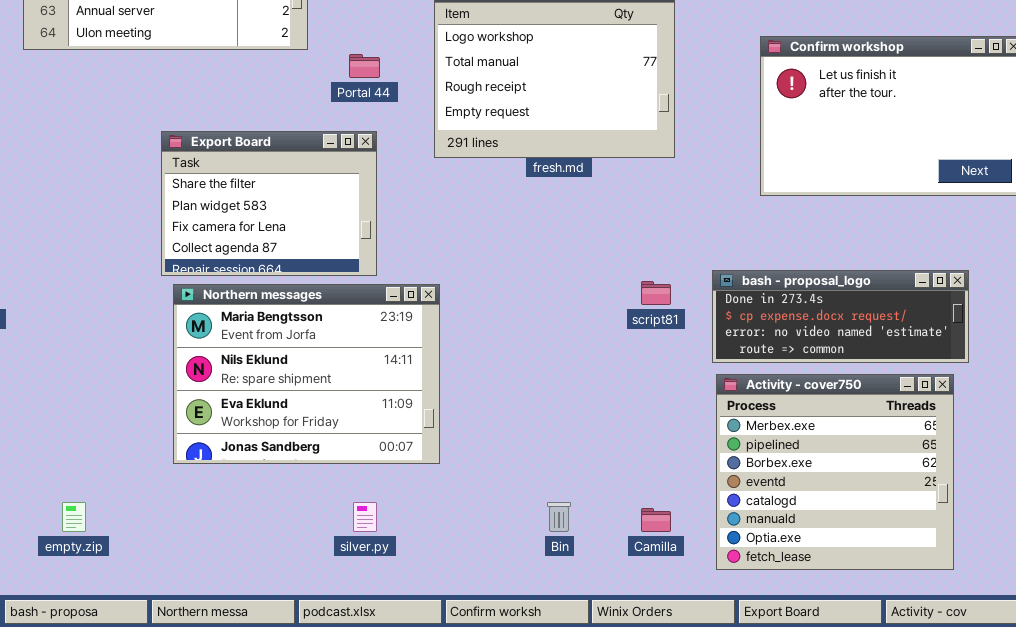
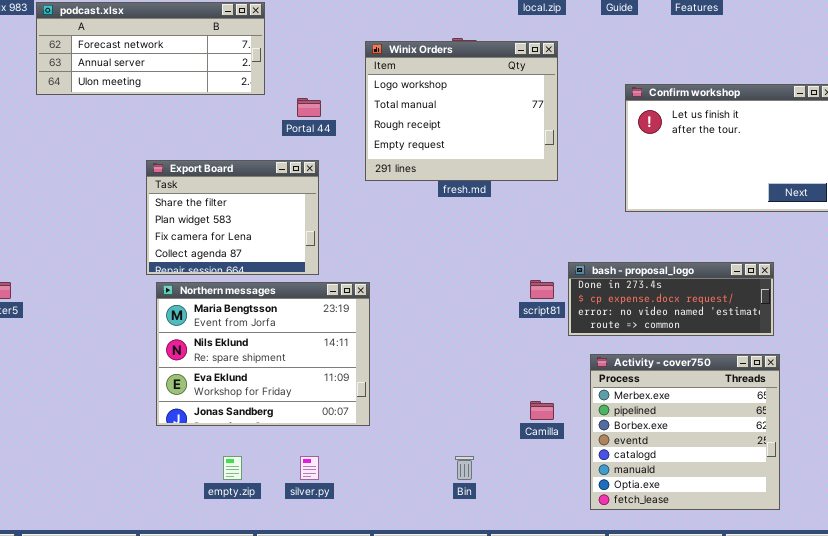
bash - proposal_logo: [712,270,969,363] -> [568,262,774,336], moved
empty.zip: [62,502,86,532] -> [223,456,242,480], moved
Camilla: [641,508,671,532] -> [530,401,554,420], moved

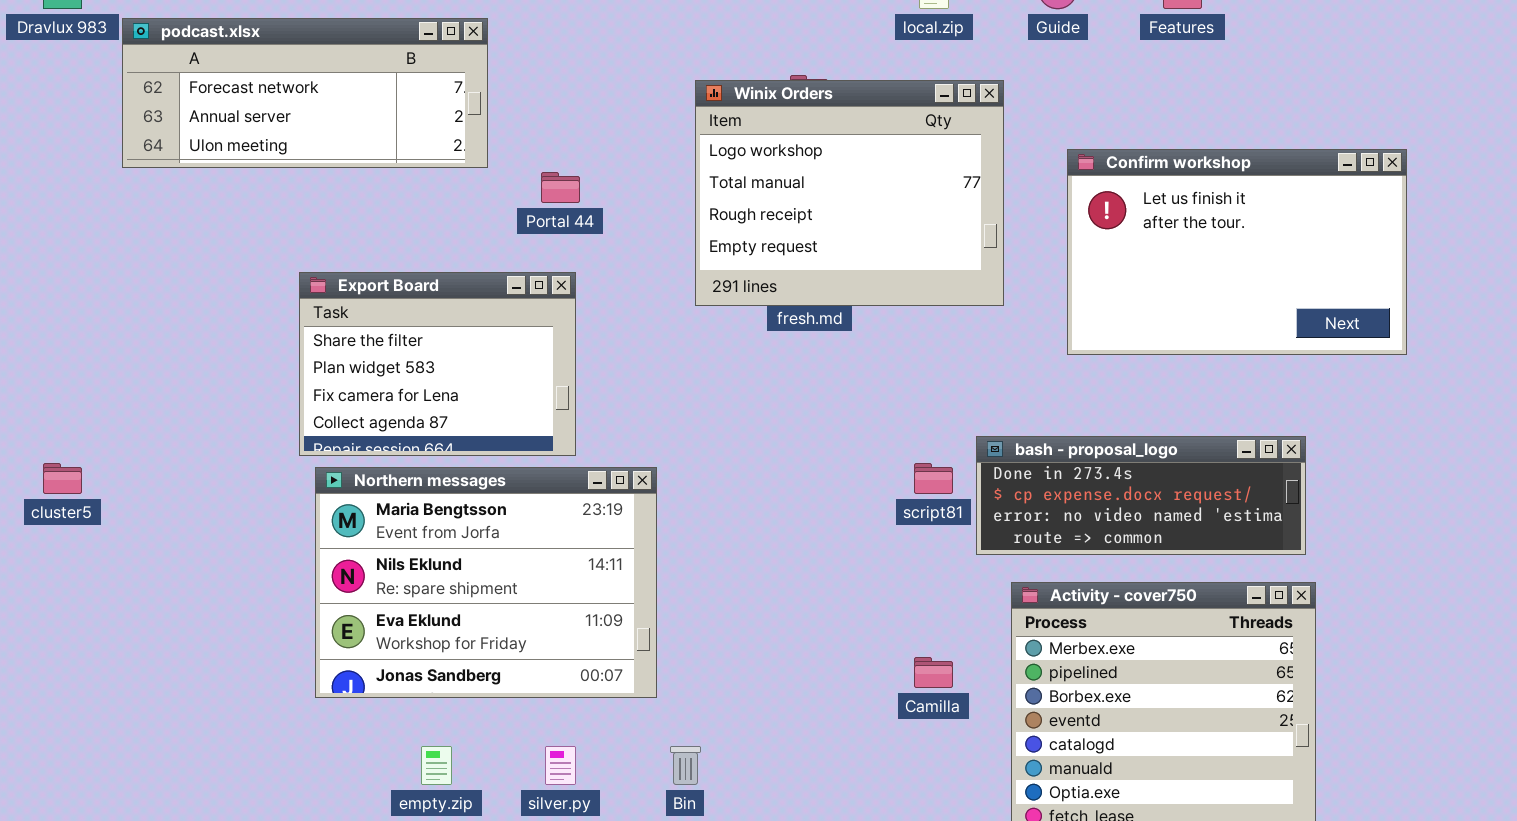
Winix Orders: [365,41,558,181] -> [695,80,1004,306], moved
Bin: [455,456,474,480] -> [670,746,701,785], moved

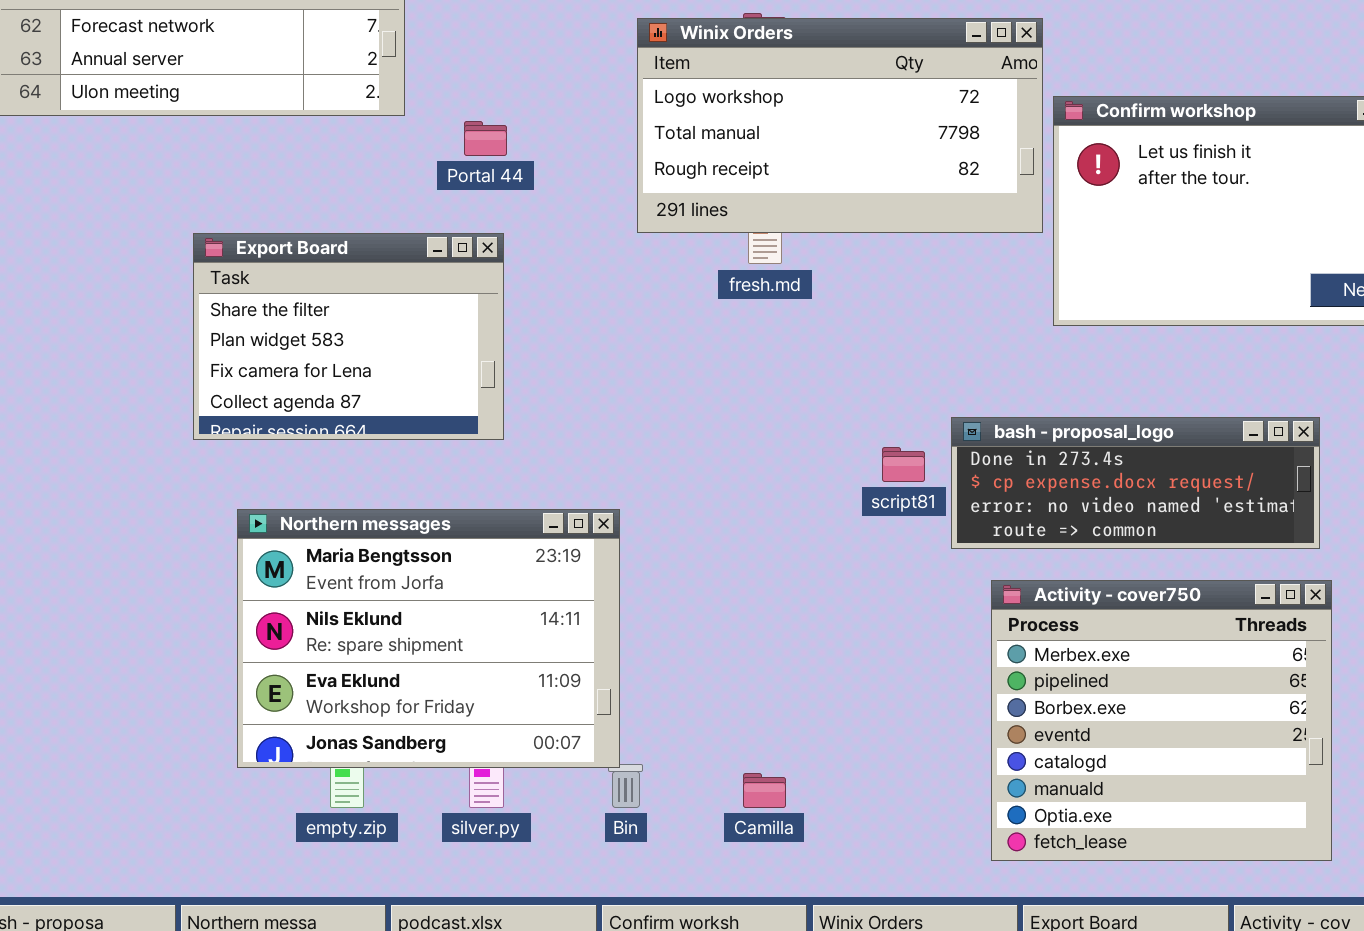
Winix Orders: [695,80,1004,306] -> [637,18,1043,233], resized
Northern messages: [315,467,657,698] -> [237,509,620,768], moved
Camilla: [914,657,953,688] -> [743,773,786,808], moved

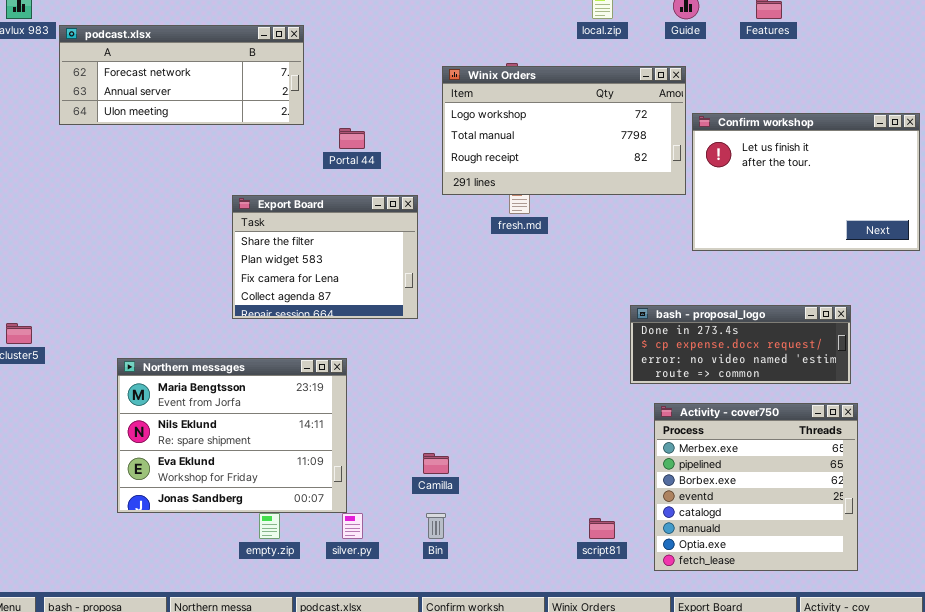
Export Board: [193,233,504,440] -> [232,195,418,319], moved
script81: [882,447,925,482] -> [589,518,615,539], moved
Northern messages: [237,509,620,768] -> [117,358,347,513], moved
Camilla: [743,773,786,808] -> [423,453,449,474], moved

